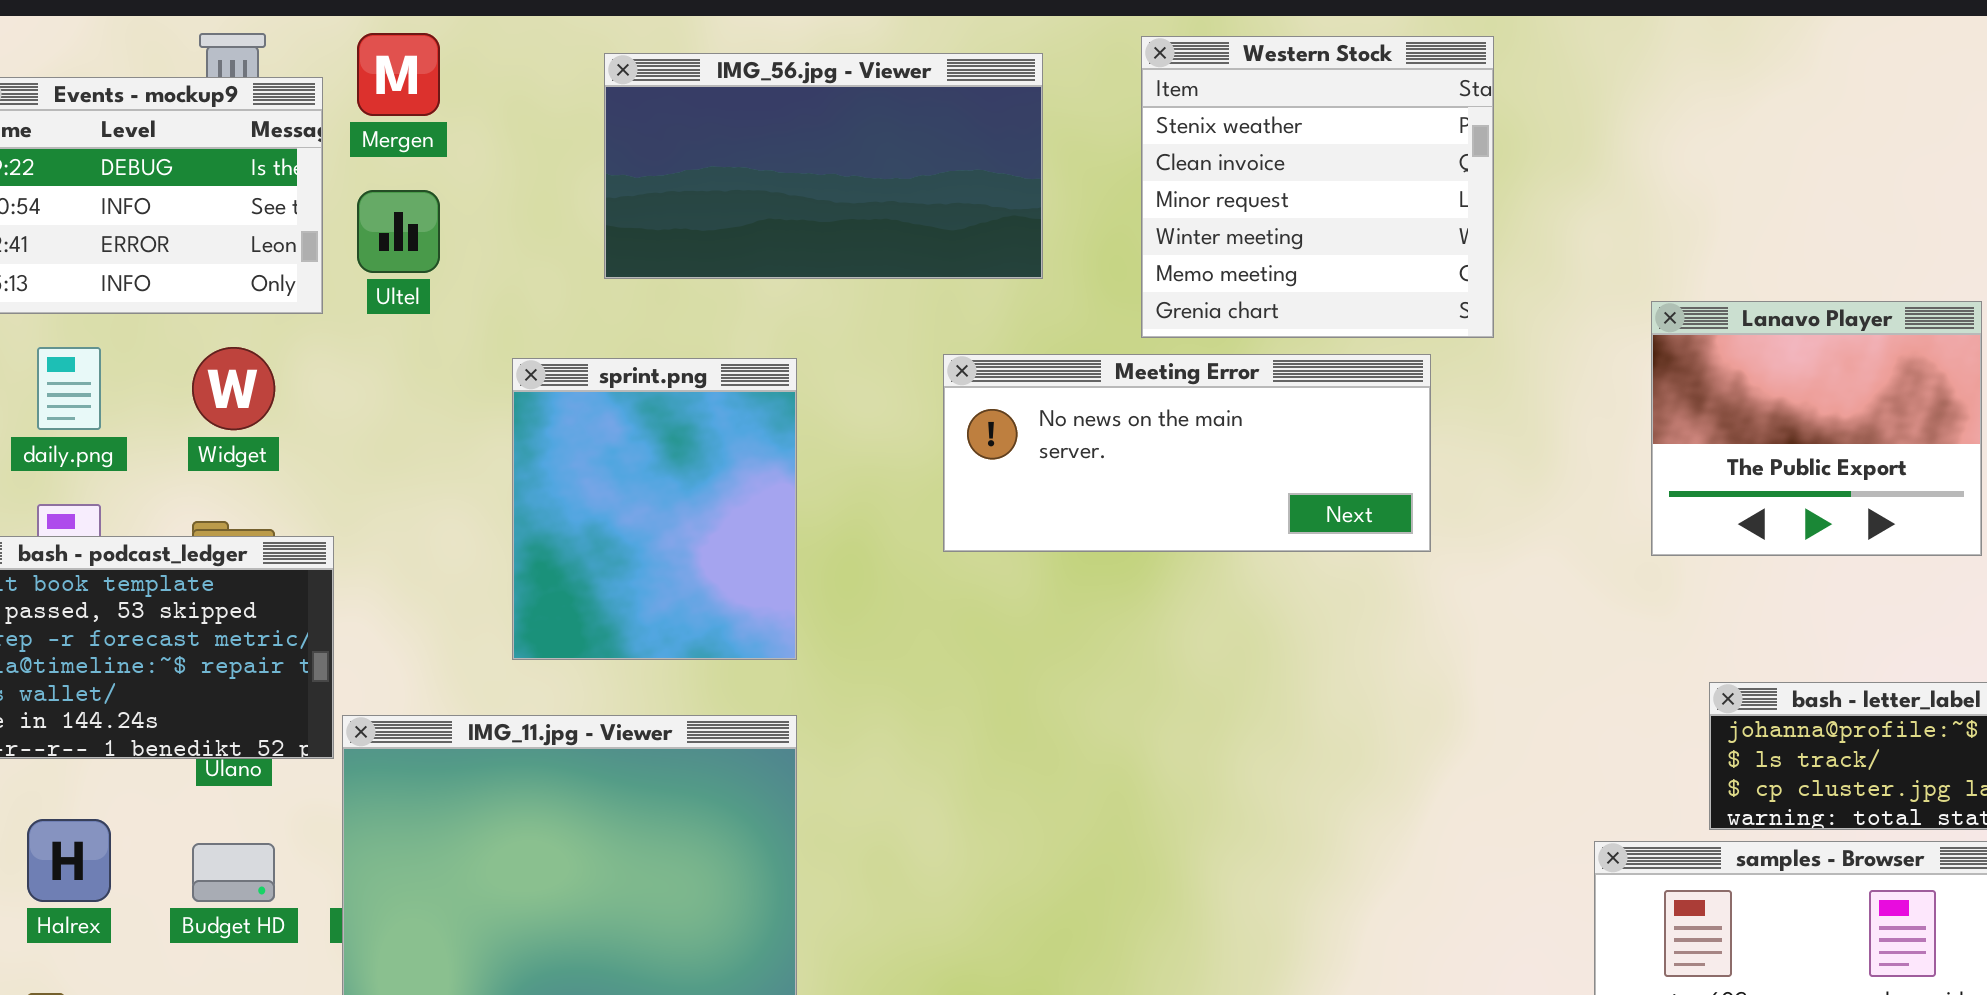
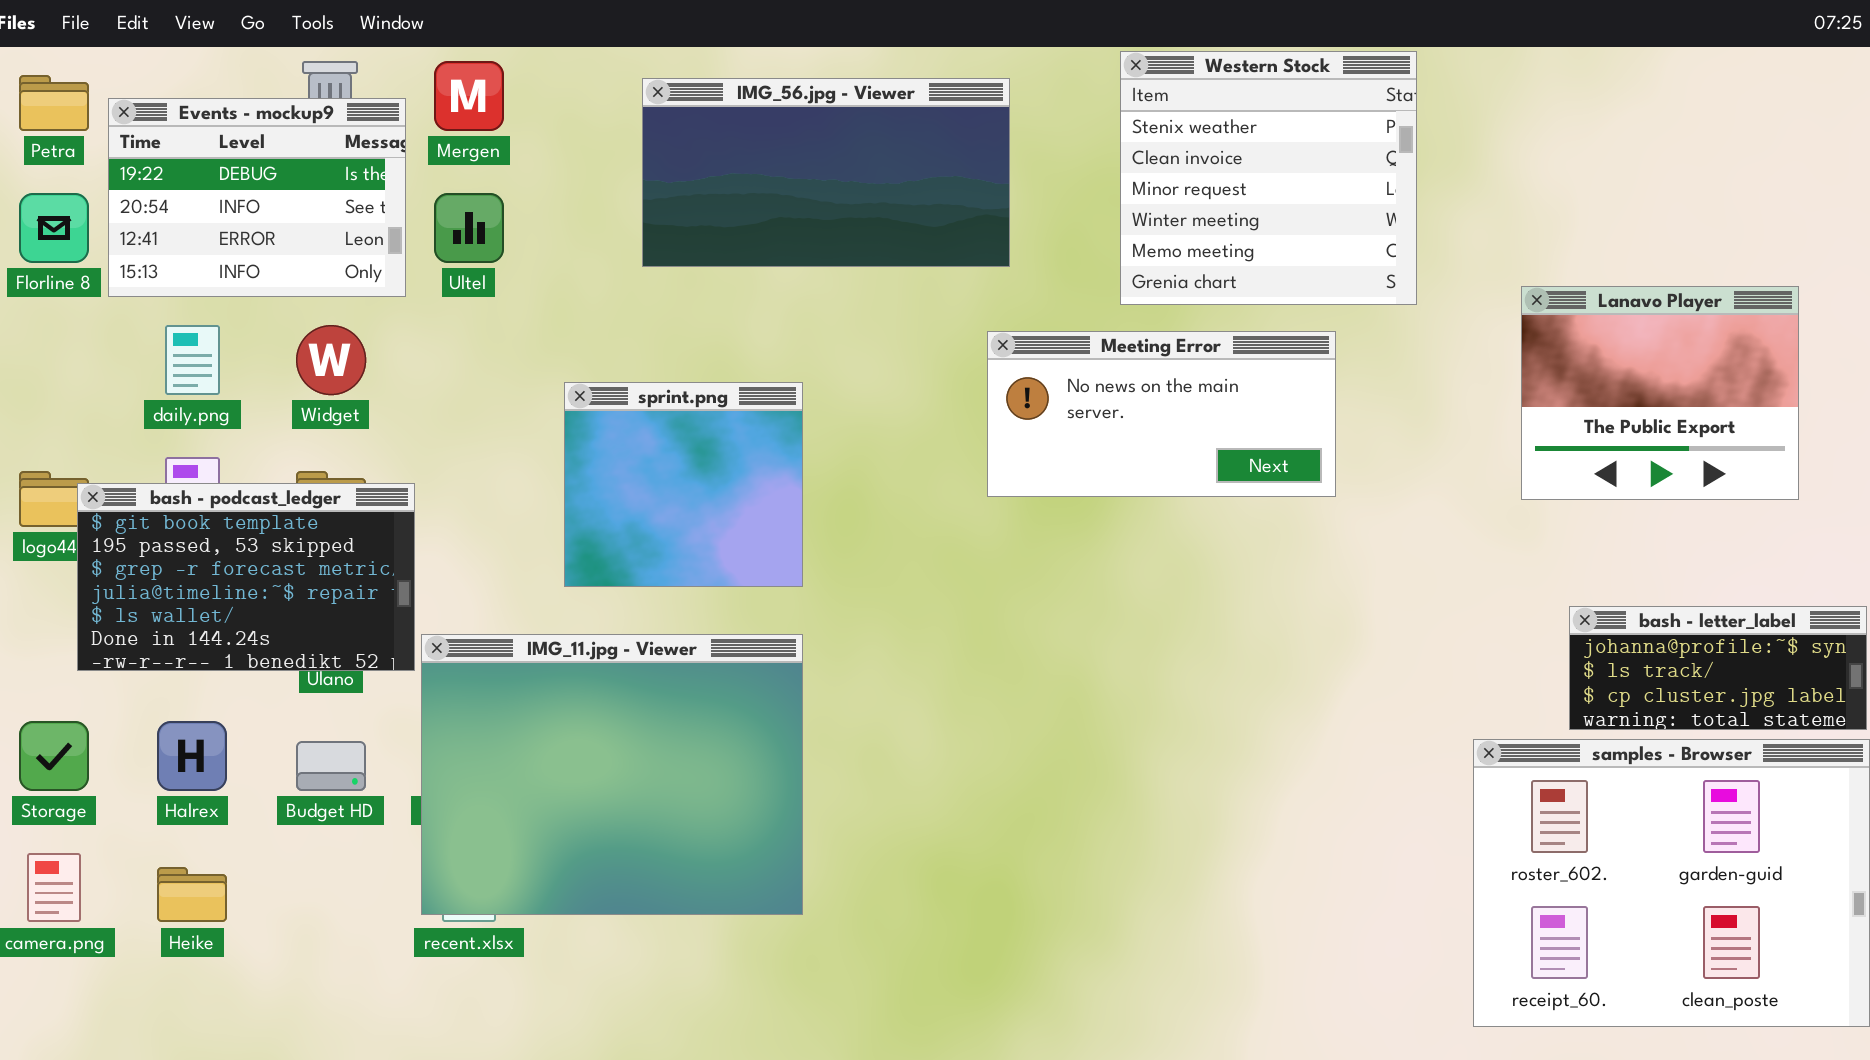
Western Stock: [1141,36,1494,338] -> [1120,51,1417,305], moved
Meeting Error: [943,354,1431,552] -> [987,331,1336,497], resized
sprint.png: [512,358,797,660] -> [564,382,803,587], resized

